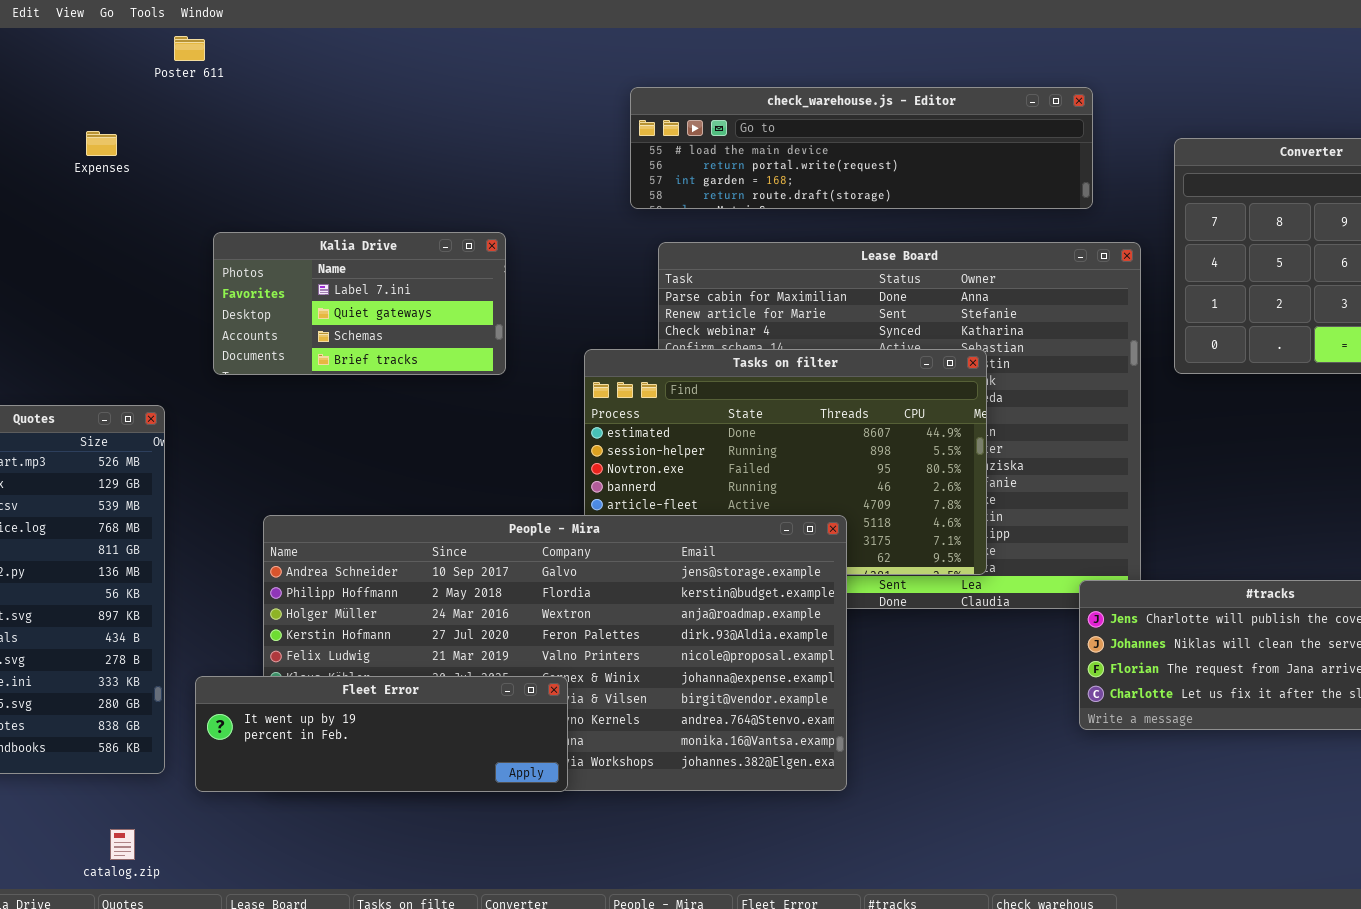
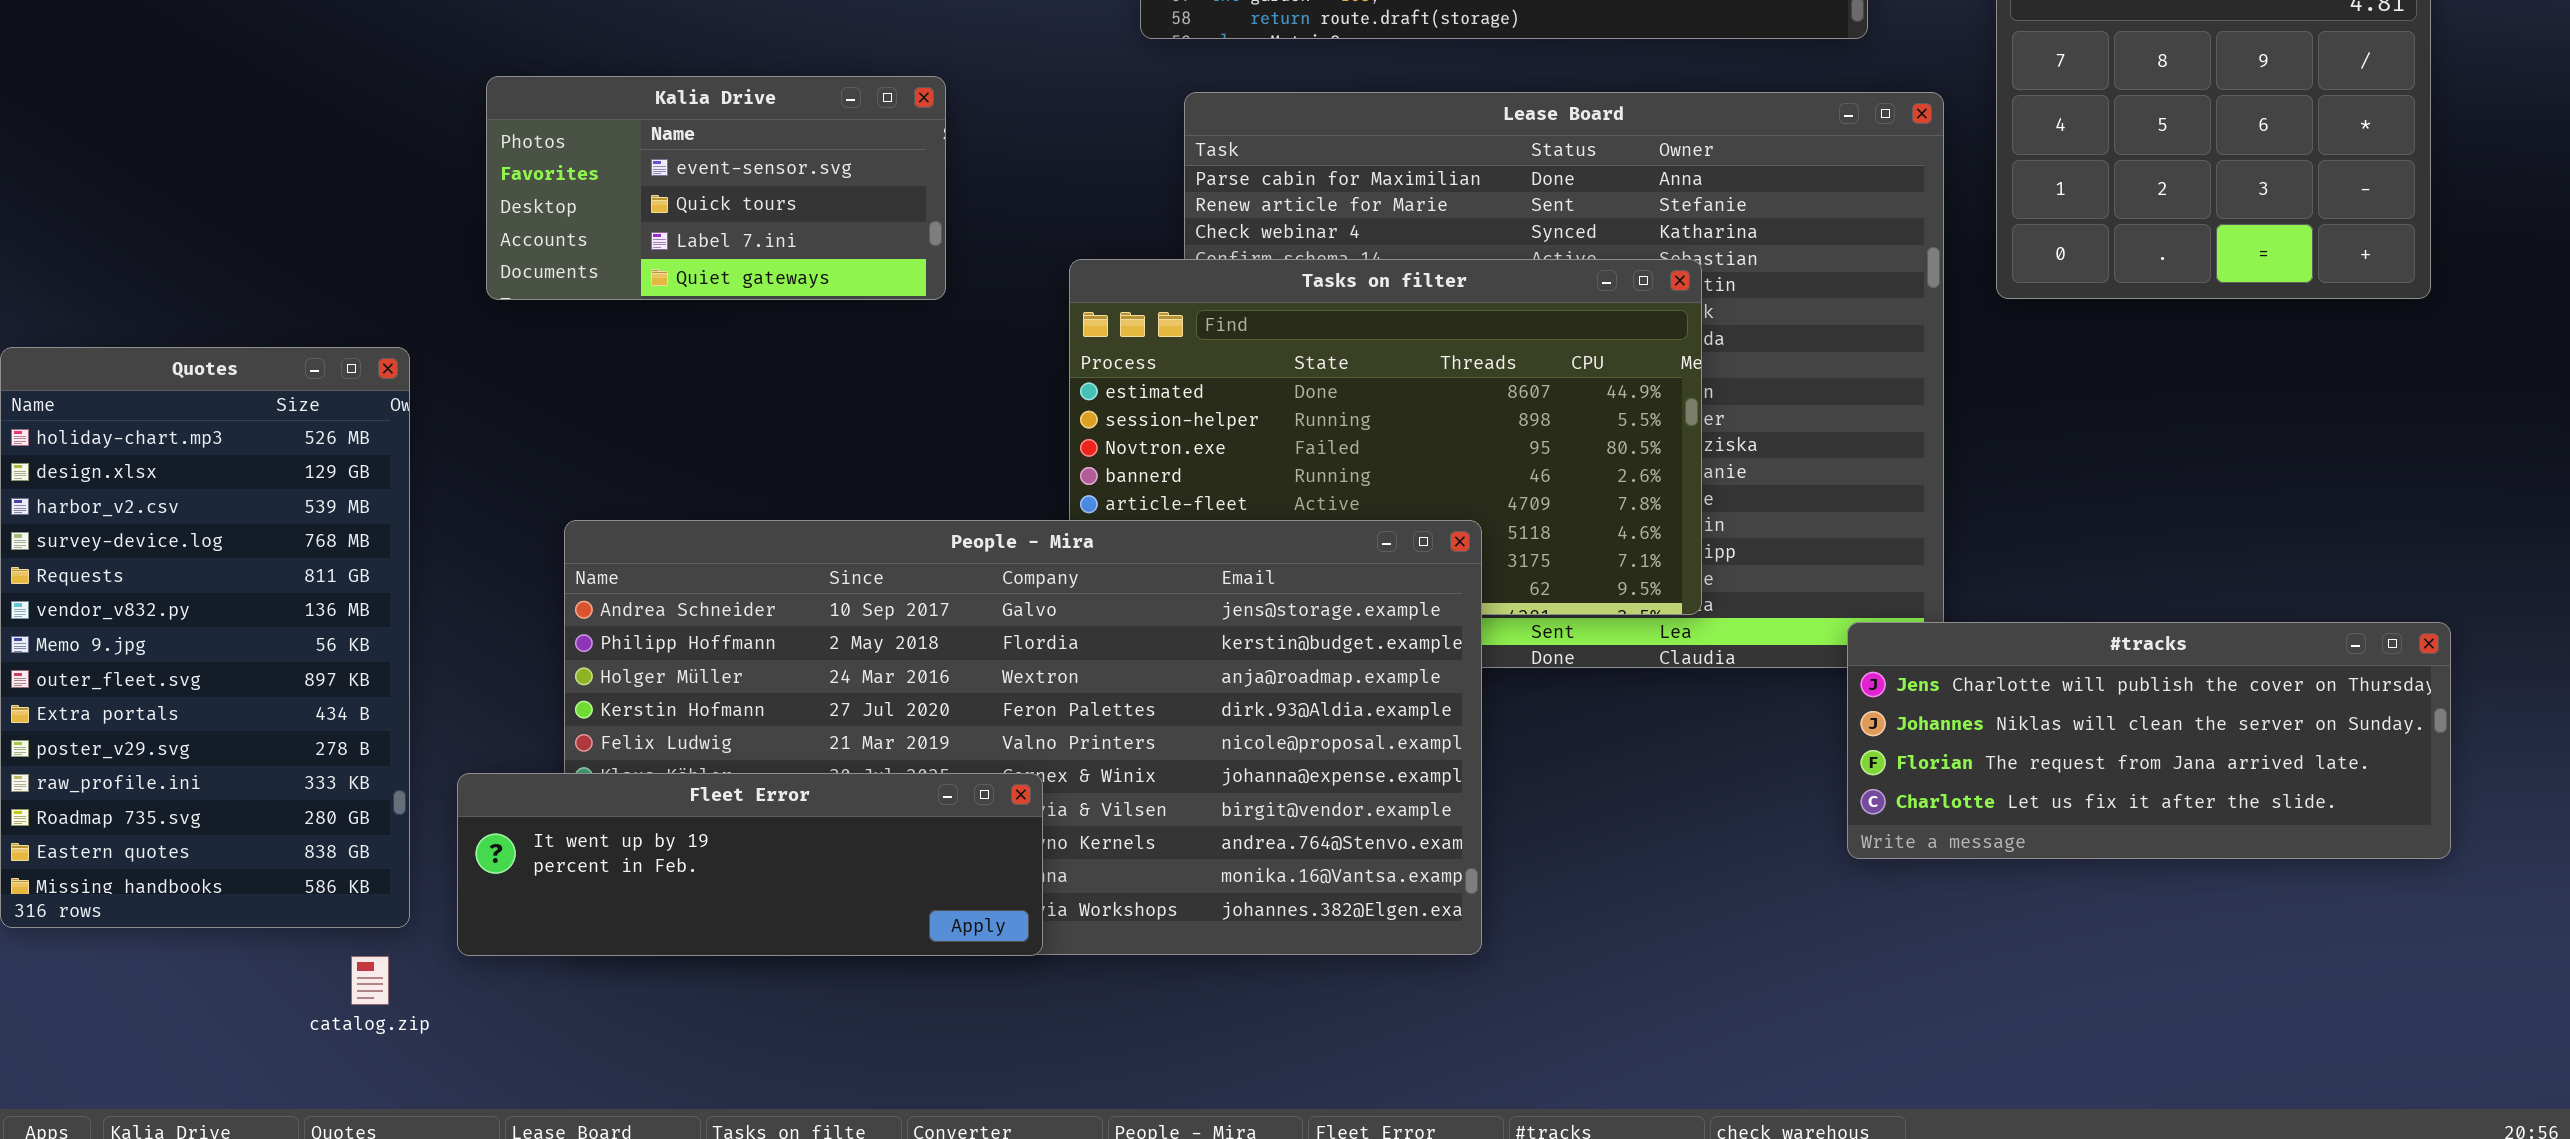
Kalia Drive: [213,232,506,375] -> [486,76,946,300], scrolled up 2 rows
catalog.zip: [110,829,135,860] -> [351,956,389,1005], moved

